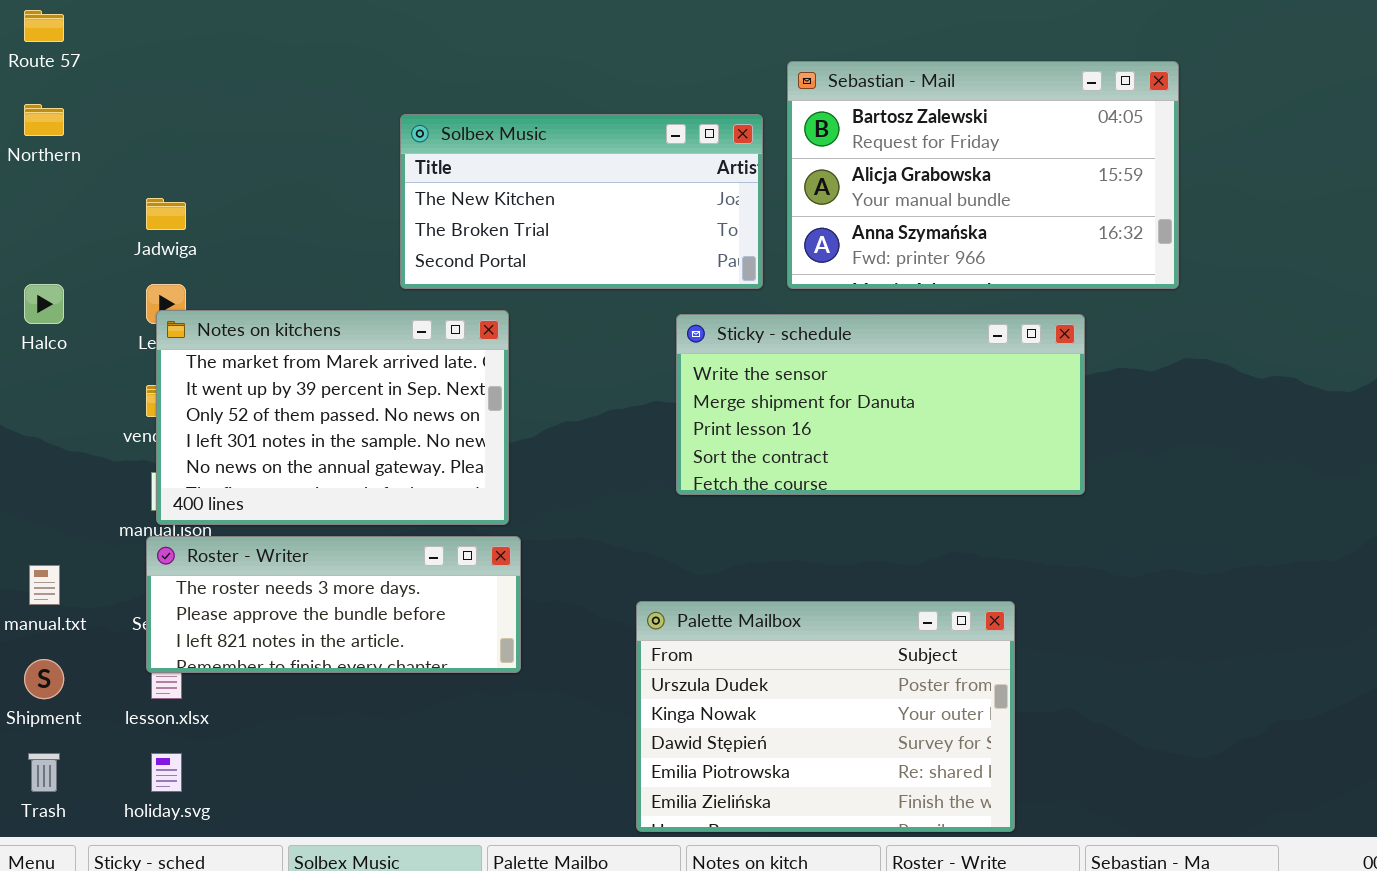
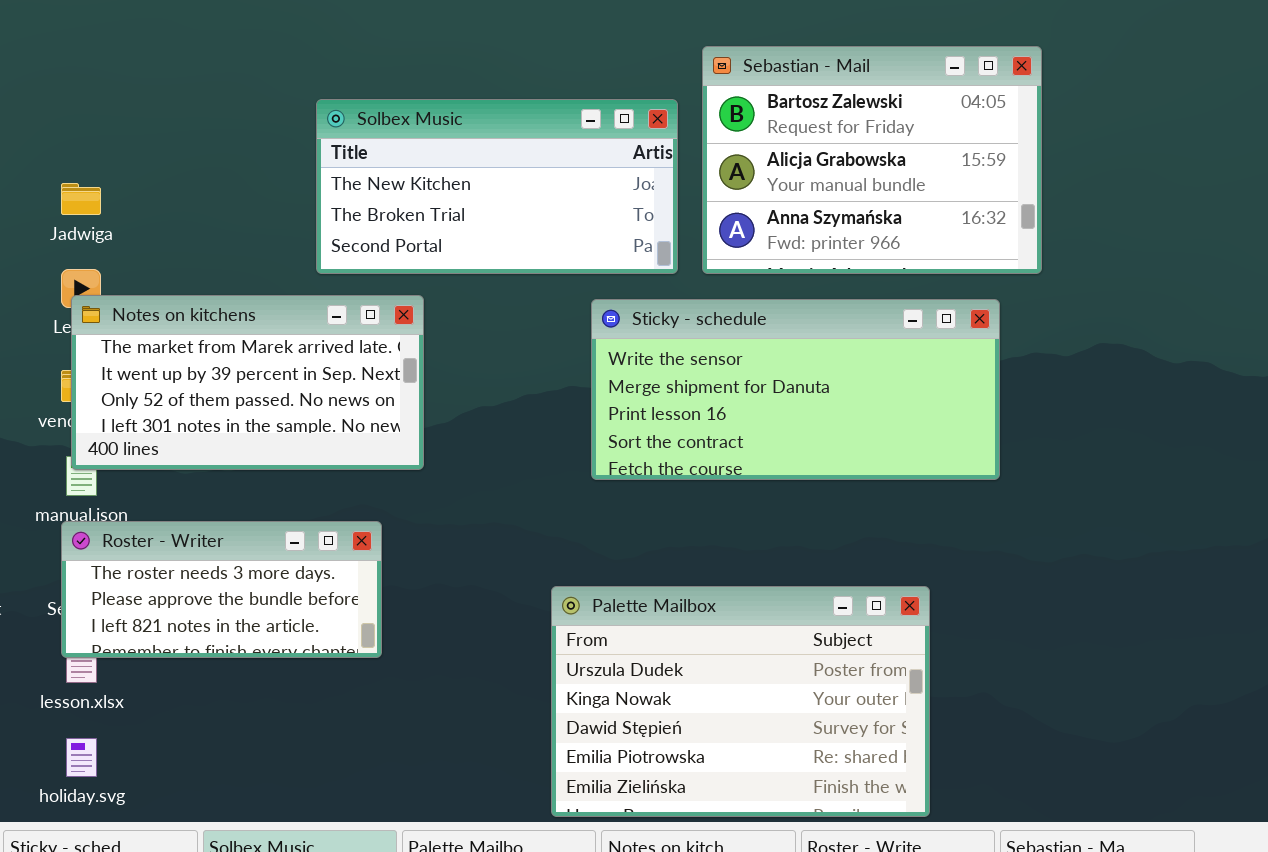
Sebastian - Mail: [787,61,1179,289] -> [702,46,1042,274], resized
Notes on kitchens: [156,310,509,525] -> [71,295,424,470], resized
Roster - Writer: [146,536,521,673] -> [61,521,382,658], resized

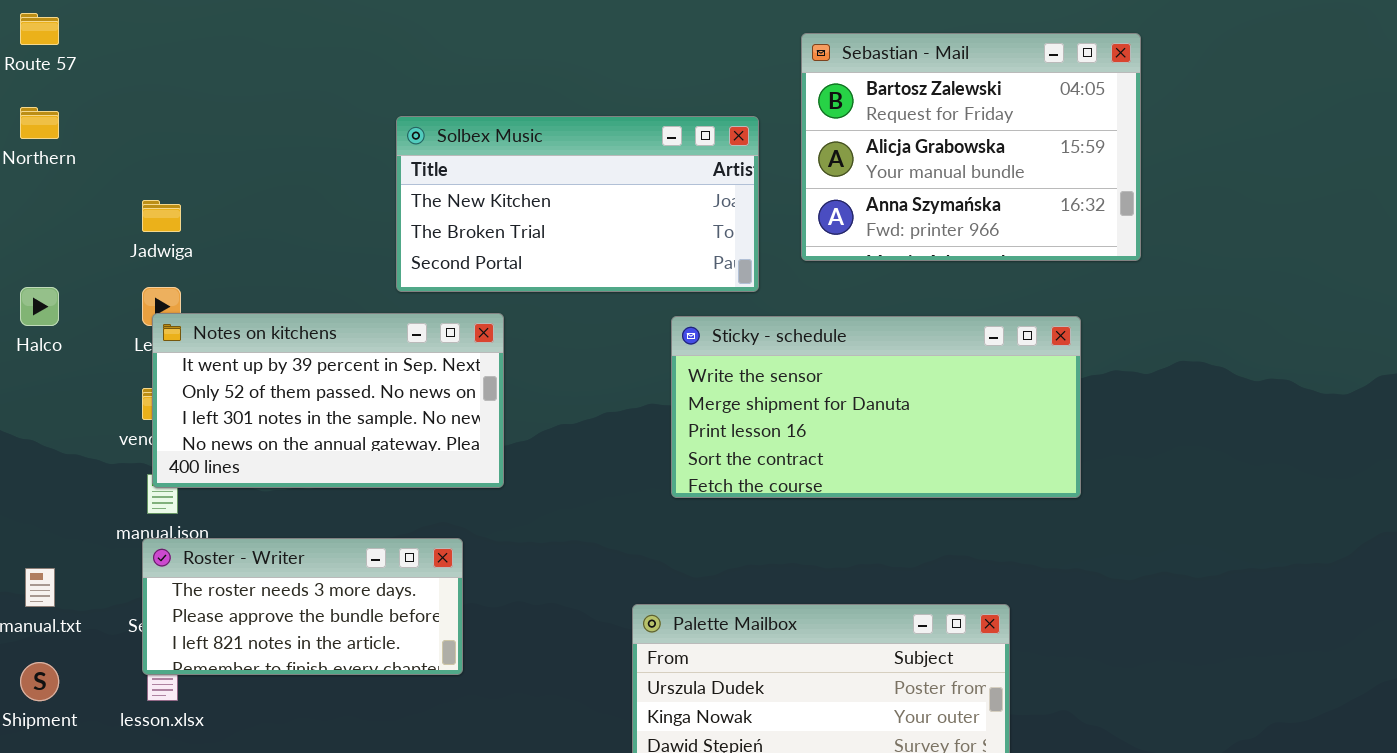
Sebastian - Mail: [702,46,1042,274] -> [801,33,1141,261], moved
Notes on kitchens: [71,295,424,470] -> [152,313,504,488], scrolled down 1 row

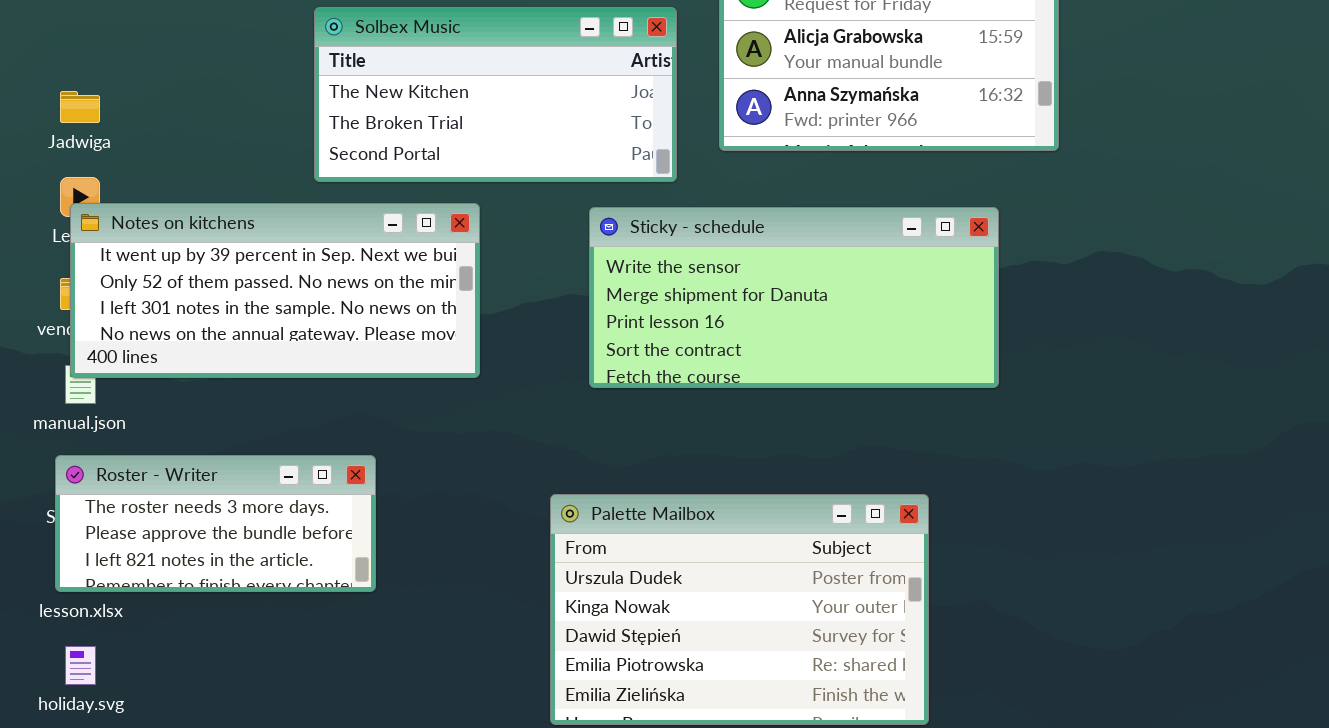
Notes on kitchens: [152,313,504,488] -> [70,203,480,378], resized
Roster - Writer: [142,538,463,675] -> [55,455,376,592], moved

